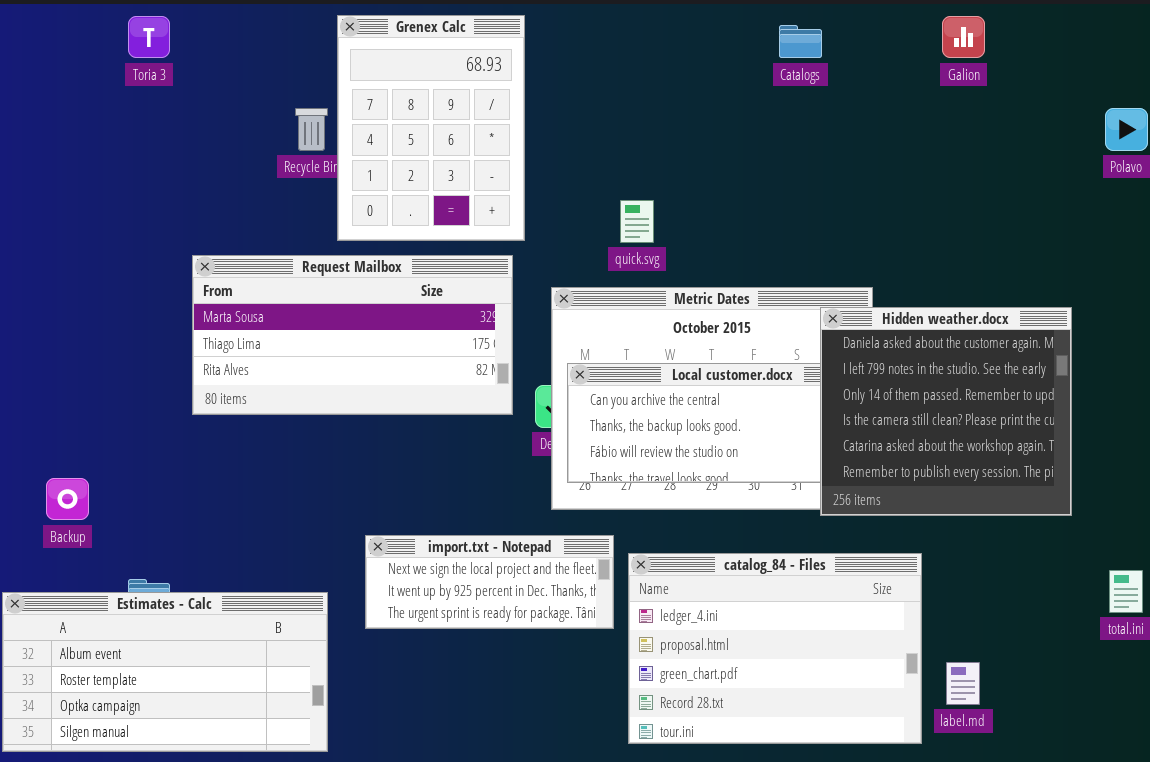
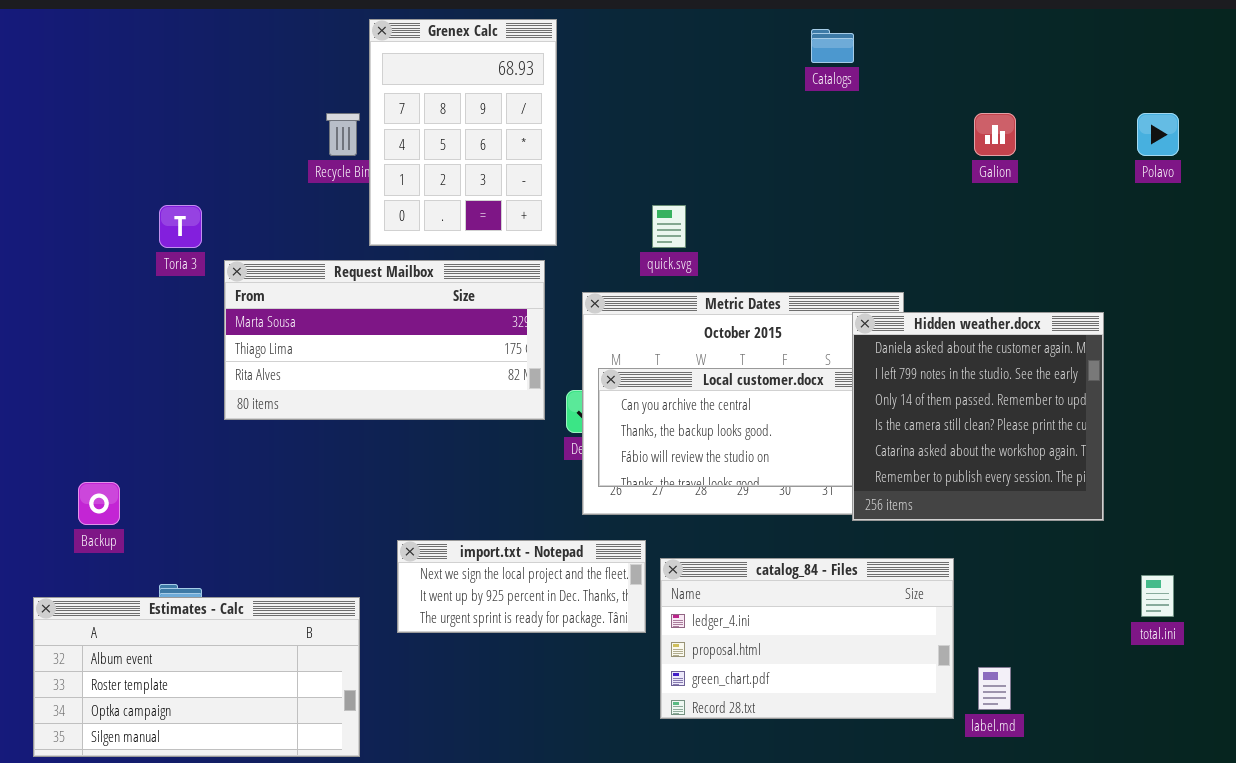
Toria 3: [128,16,170,58] -> [159,205,202,248], moved
Galion: [942,16,985,58] -> [974,113,1016,156], moved
catalog_84 - Files: [628,553,922,744] -> [660,558,954,719], resized

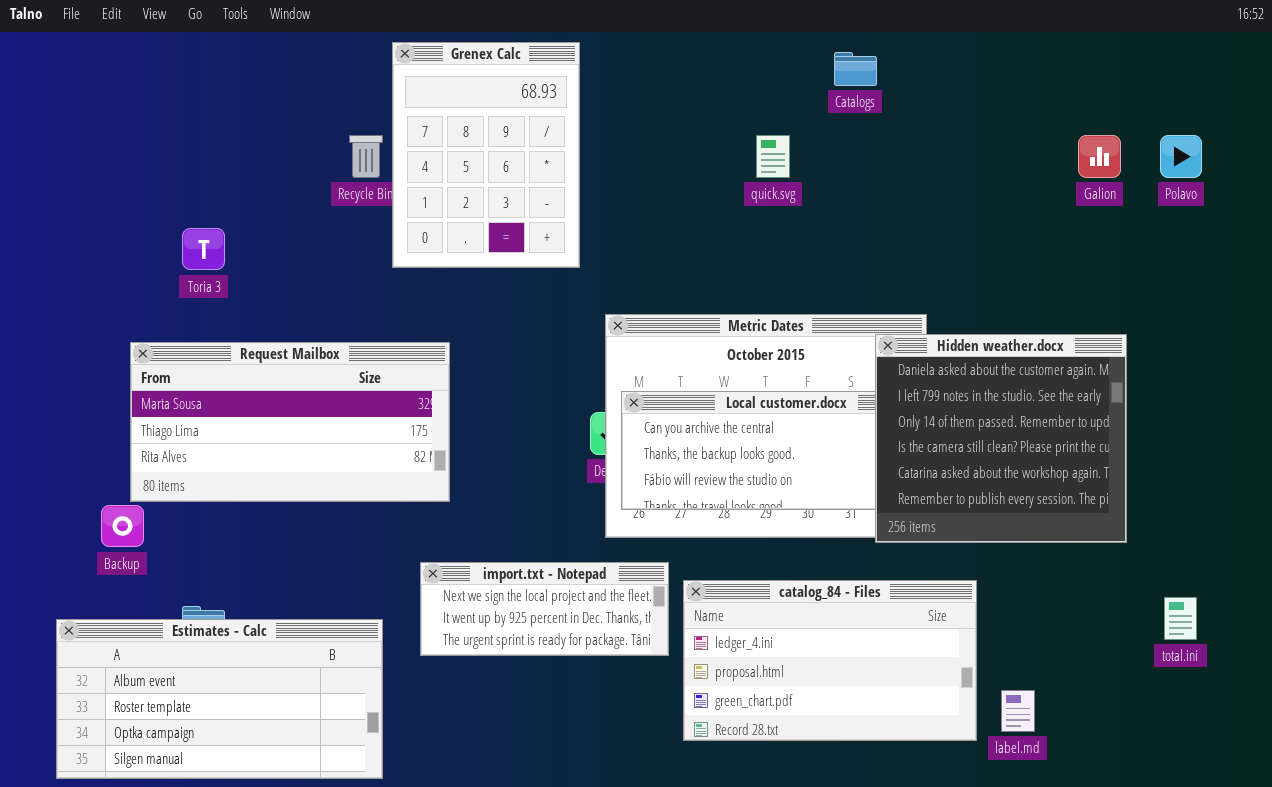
Galion: [974,113,1016,156] -> [1078,135,1121,178], moved
quick.svg: [652,205,686,248] -> [756,135,790,178], moved
Request Mailbox: [224,260,545,420] -> [130,342,450,502], moved

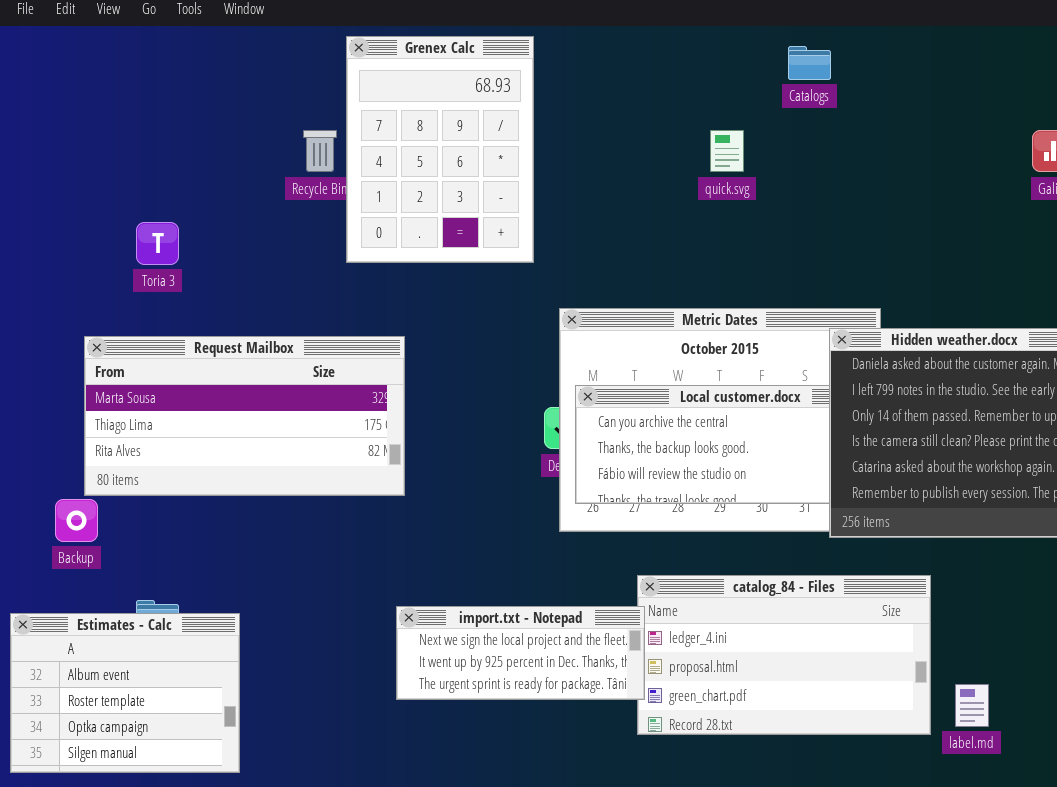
import.txt - Notepad: [420,562,669,656] -> [396,606,645,700], moved
Estimates - Calc: [56,619,383,779] -> [10,613,240,773], resized

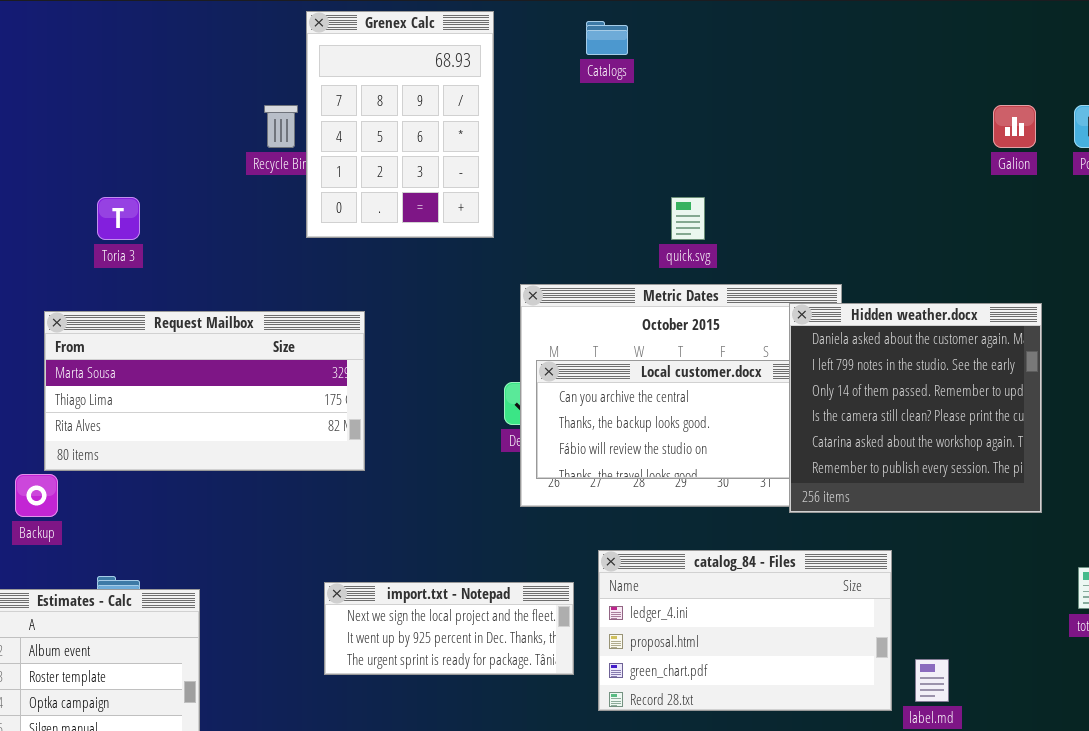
Catalogs: [788,46,831,80] -> [586,21,628,55], moved
quick.svg: [710,130,744,172] -> [671,197,705,240], moved
import.txt - Notepad: [396,606,645,700] -> [324,582,574,675], moved

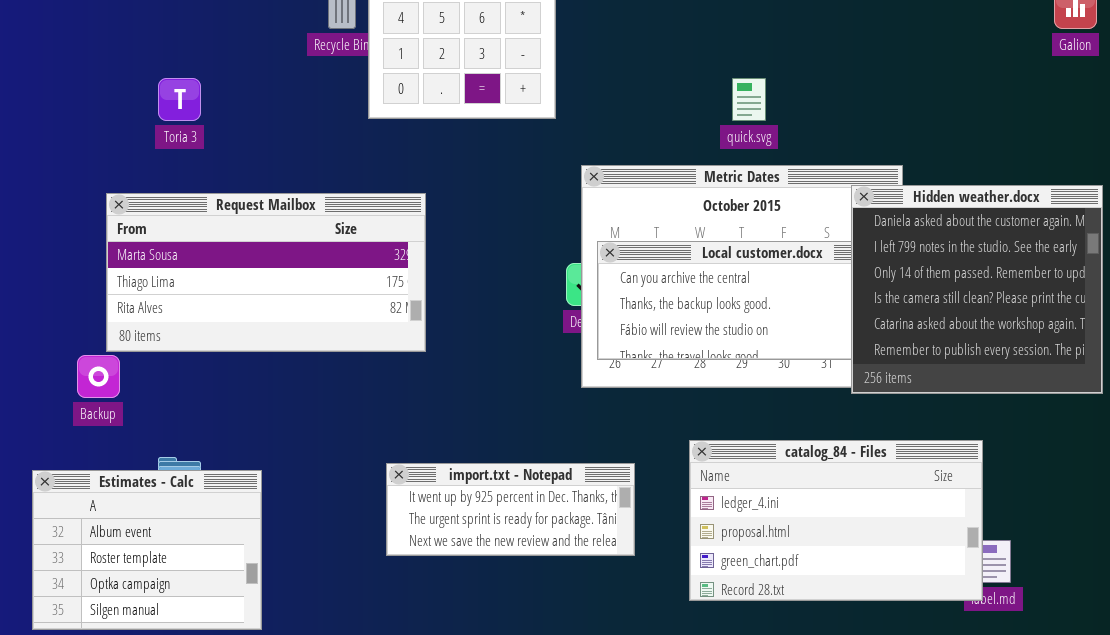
catalog_84 - Files: [598,550,892,711] -> [689,440,983,601], moved
import.txt - Notepad: [324,582,574,675] -> [386,463,635,556], scrolled down 1 row

